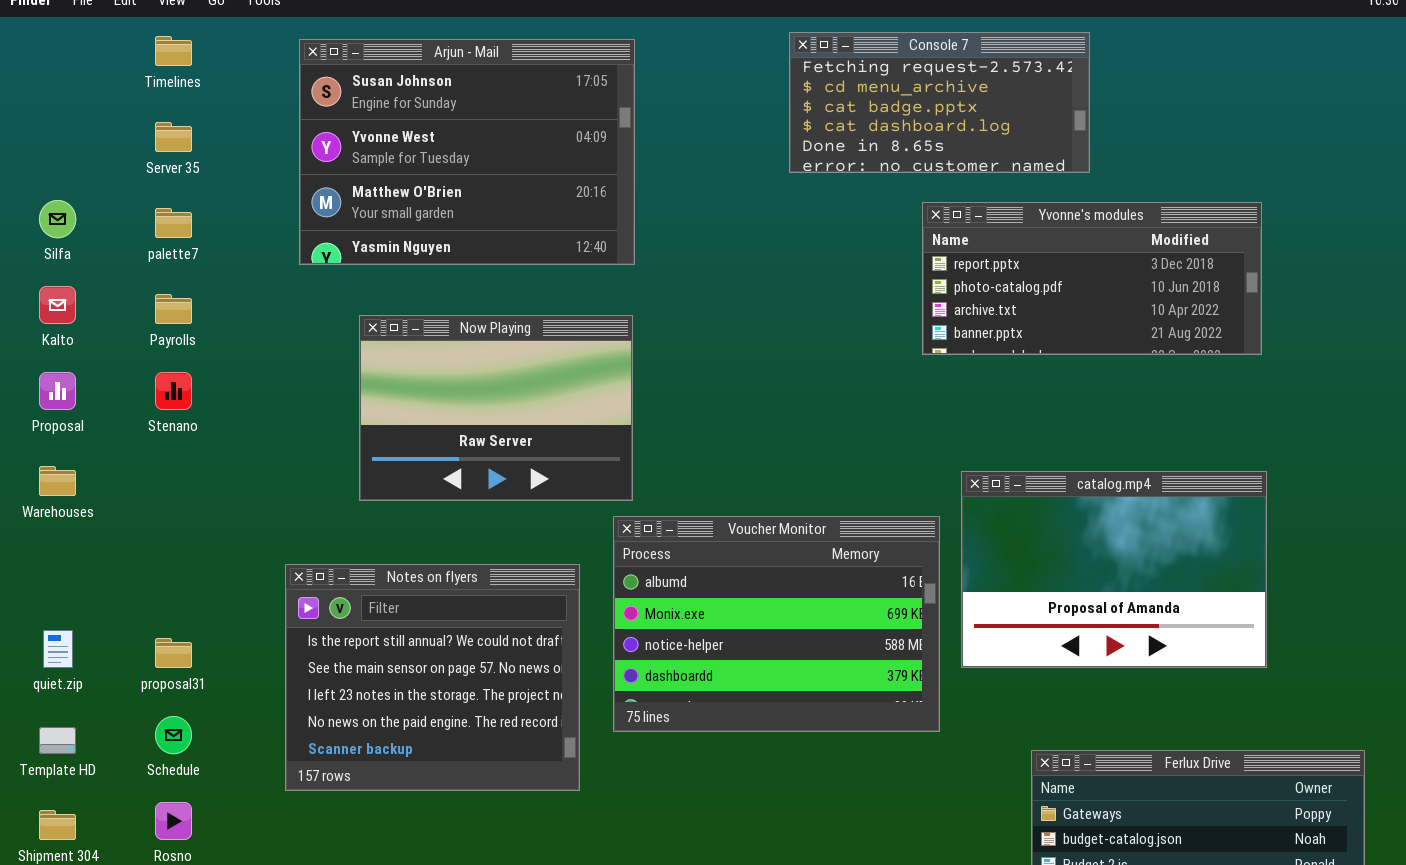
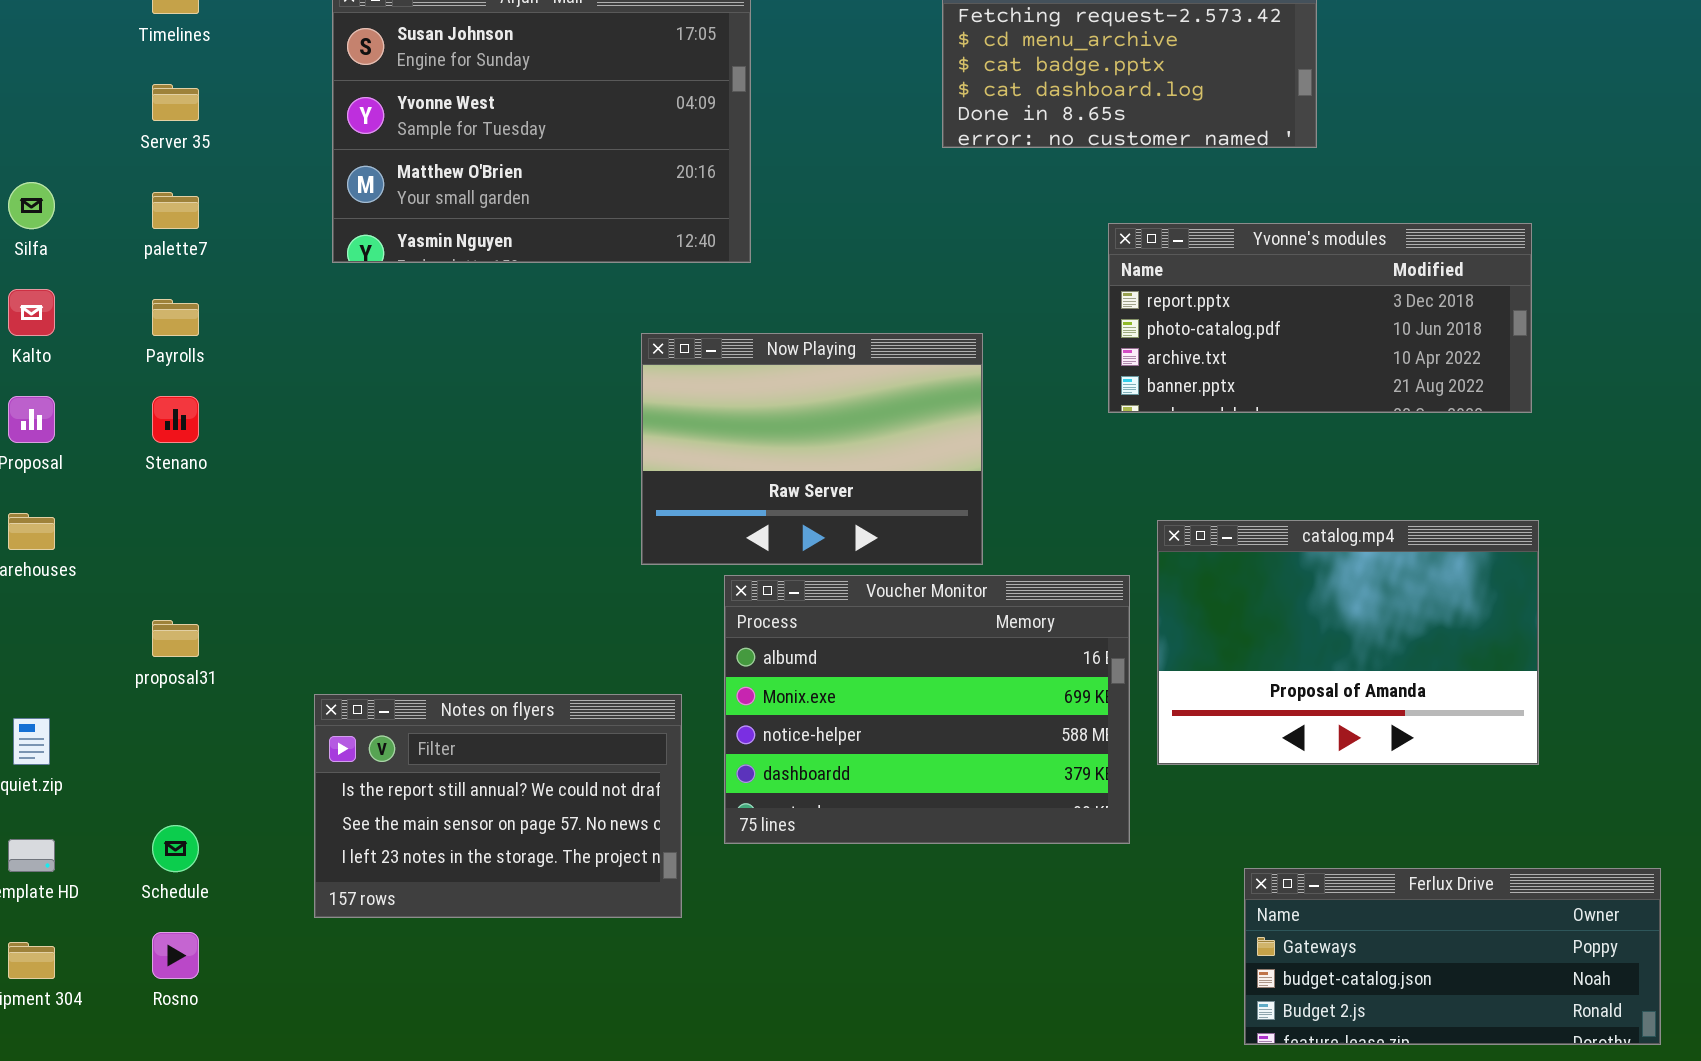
Yvonne's modules: [922,202,1262,355] -> [1108,223,1532,413], moved
Now Playing: [359,315,633,501] -> [641,333,983,565], moved
Notes on flyers: [285,564,580,791] -> [314,694,682,918], resized
proposal31: [155,638,192,668] -> [152,620,199,657], moved

